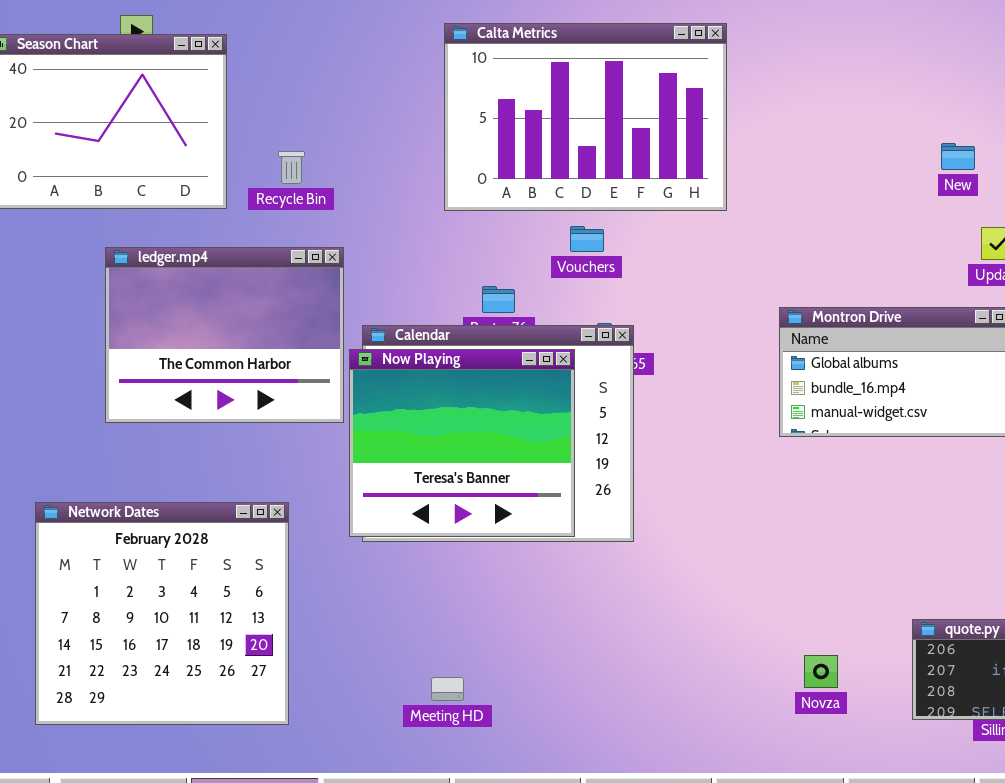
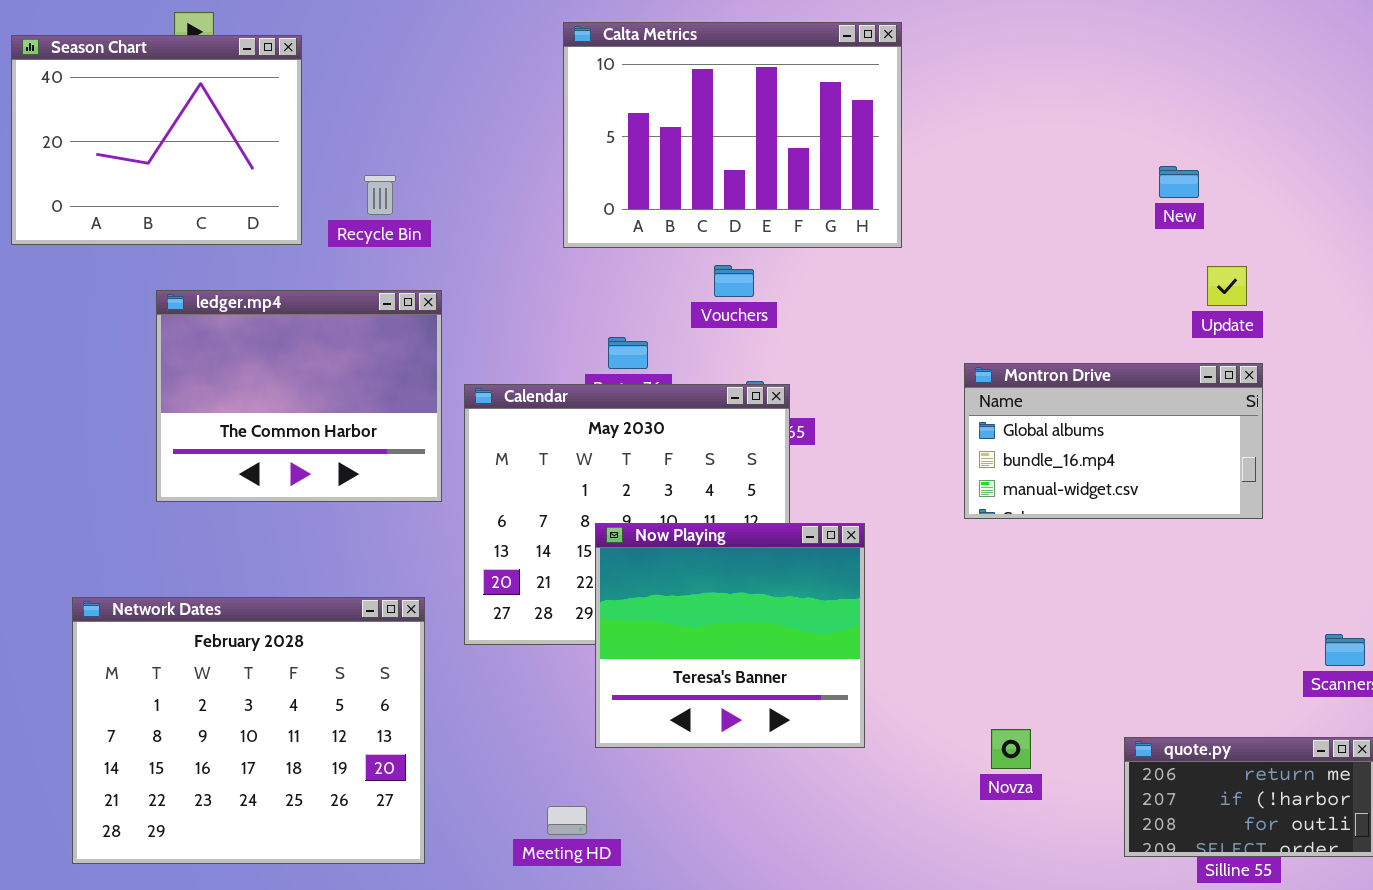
Now Playing: [349,349,575,537] -> [595,523,865,748], moved
Network Dates: [35,502,289,725] -> [72,597,425,864], resized
Novza: [804,655,838,688] -> [991,729,1031,769], moved

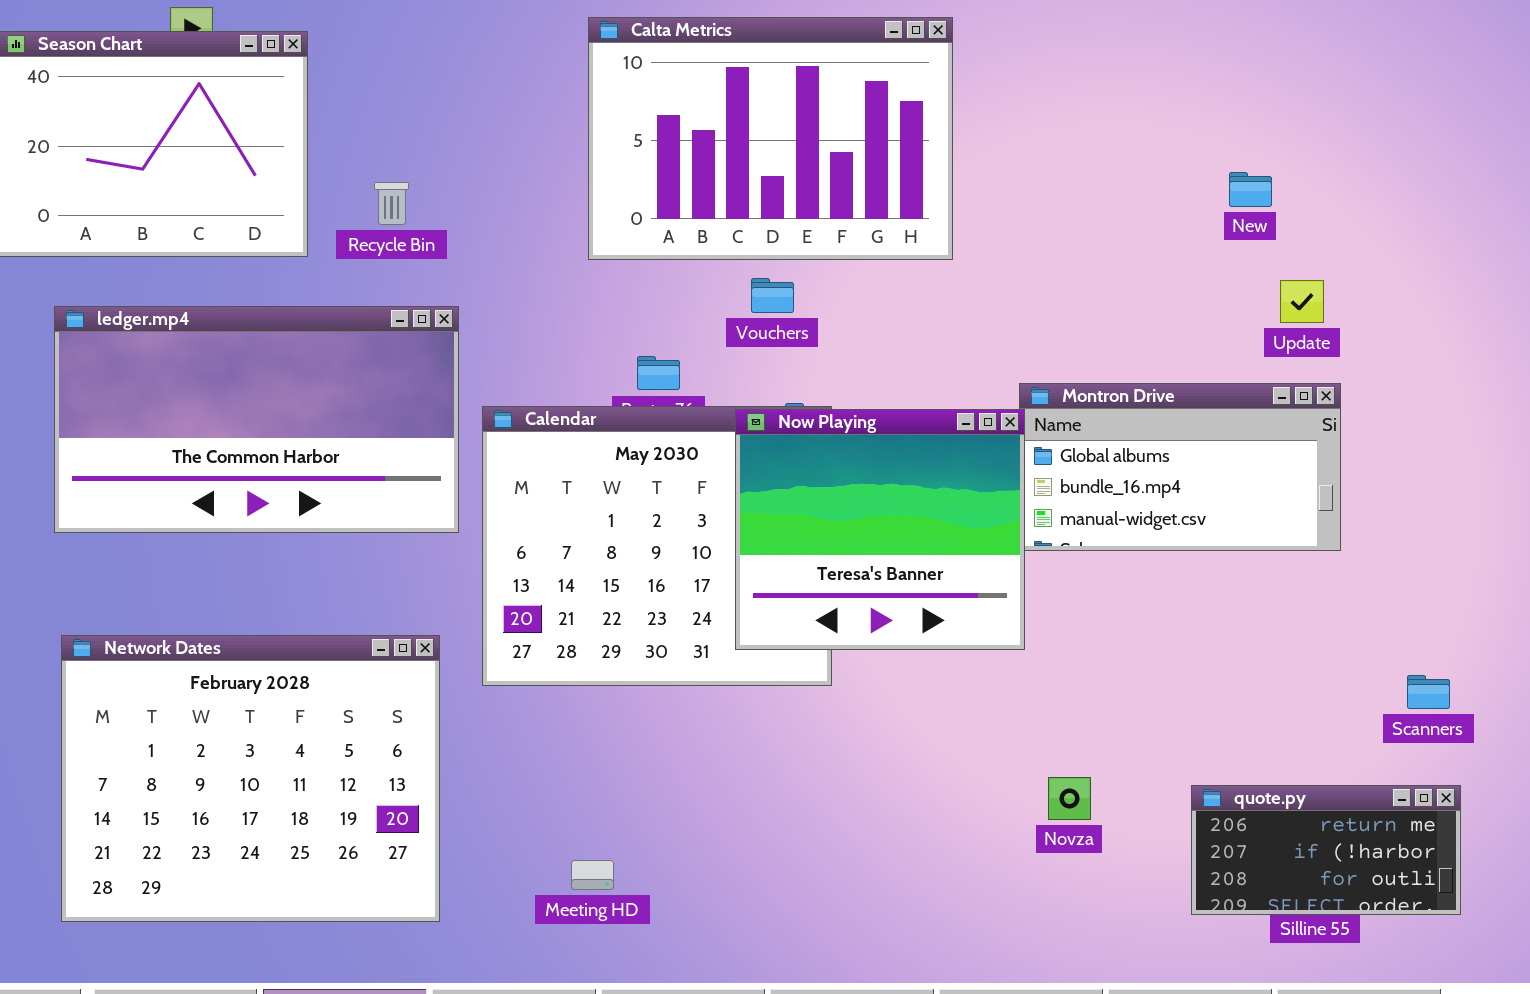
ledger.mp4: [156,290,442,502] -> [54,306,459,533], resized
Now Playing: [595,523,865,748] -> [735,409,1025,650], moved

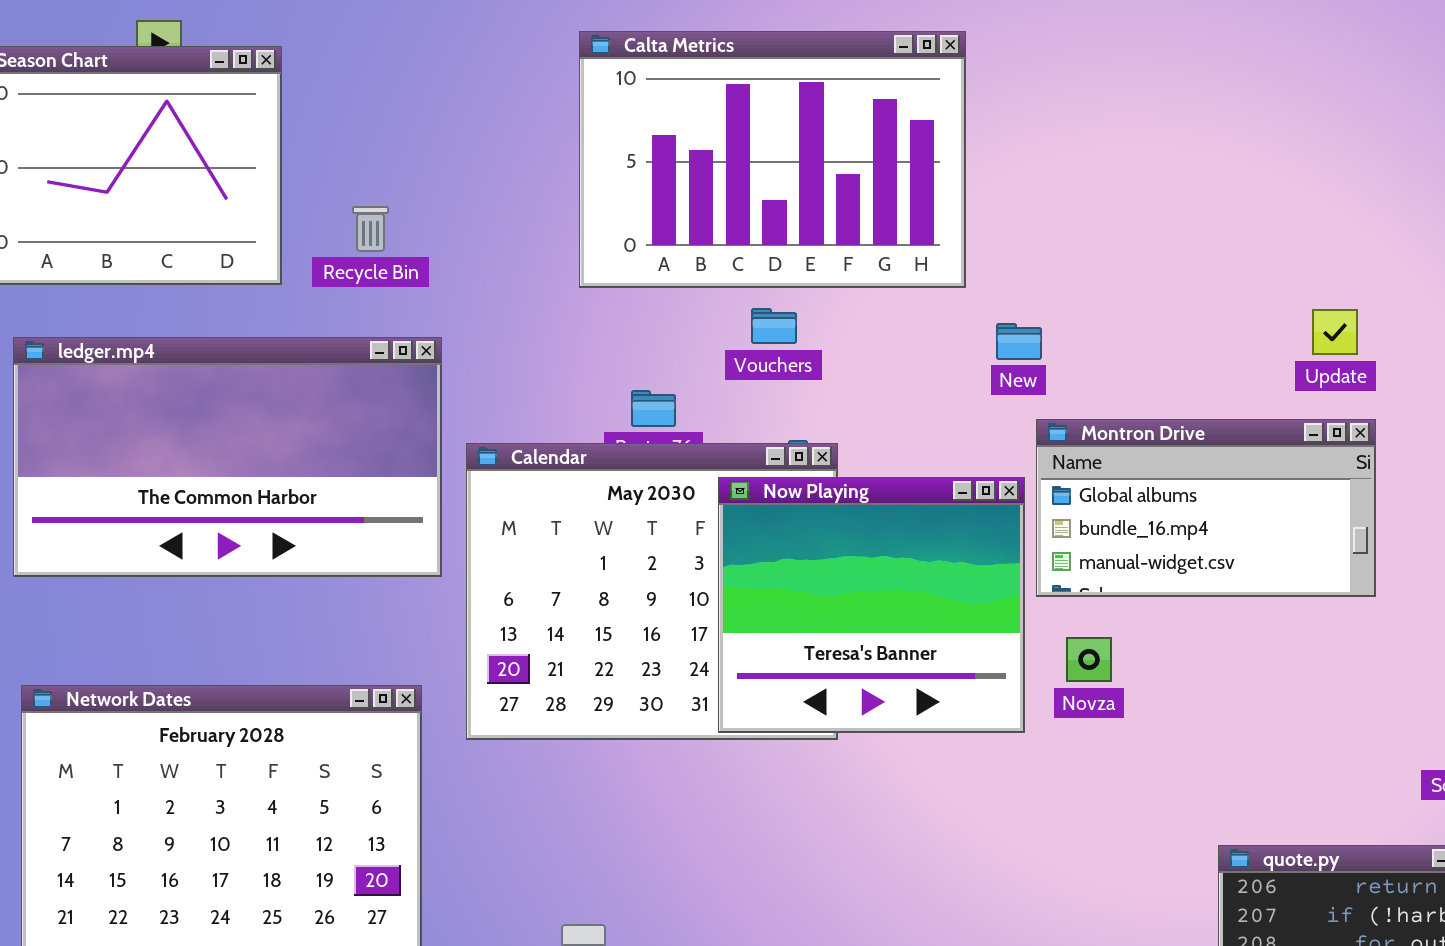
New: [1229,172,1272,207] -> [996,323,1042,360], moved
Now Playing: [735,409,1025,650] -> [718,477,1025,733], moved
Novza: [1048,777,1091,820] -> [1066,637,1112,682], moved

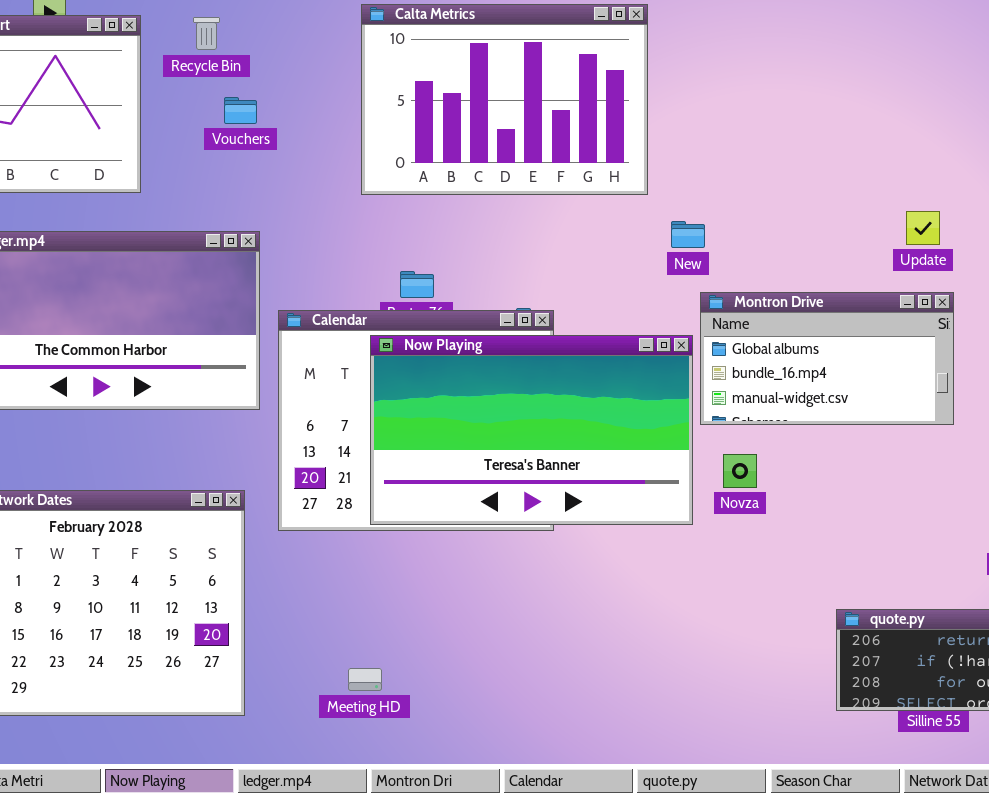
Recycle Bin: [352,206,389,252] -> [193,17,220,50], moved
Vouchers: [751,308,797,344] -> [224,97,257,124], moved
Now Playing: [718,477,1025,733] -> [370,335,693,525], resized

